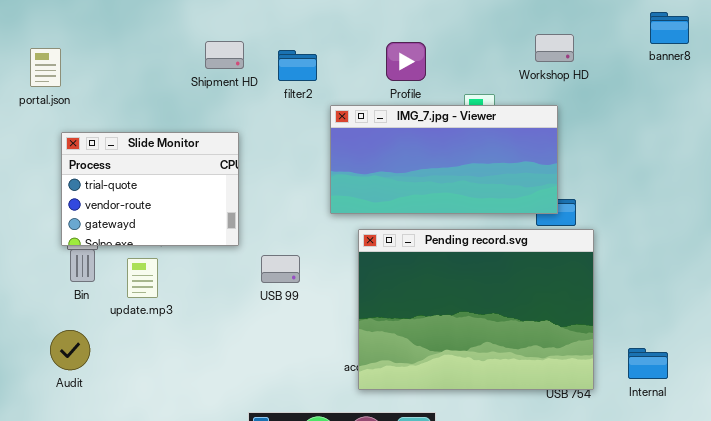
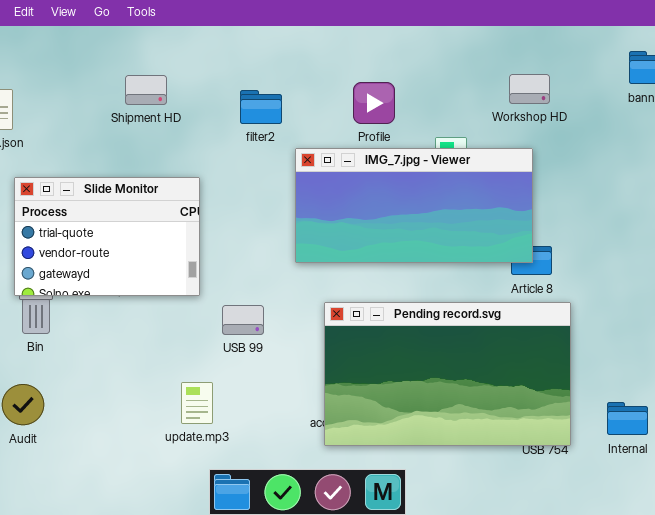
Shipment HD: [205,41,244,69] -> [125,75,167,105], moved
Pending record.svg: [358,229,594,390] -> [324,302,571,446], resized
update.mp3: [127,258,158,298] -> [181,382,213,424], moved

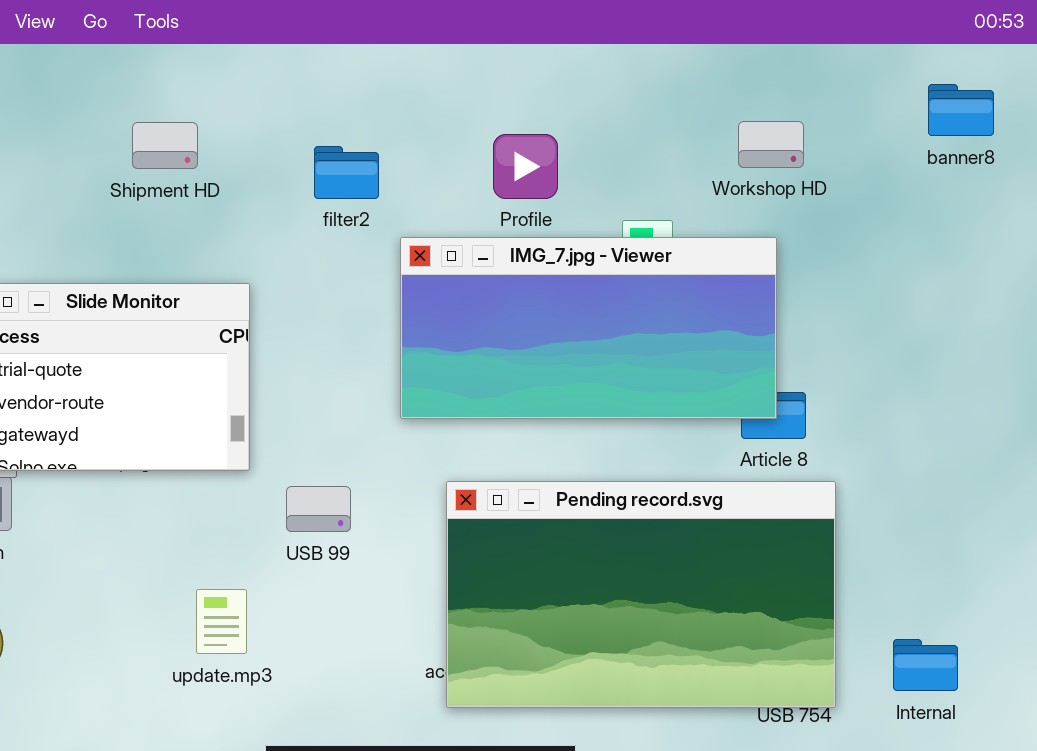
update.mp3: [181,382,213,424] -> [196,589,247,654], moved

